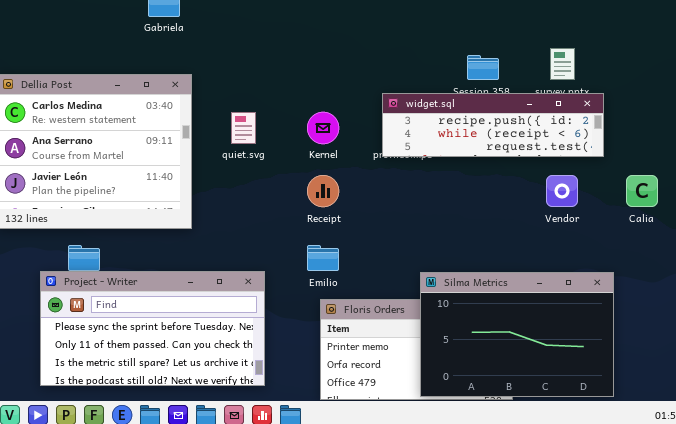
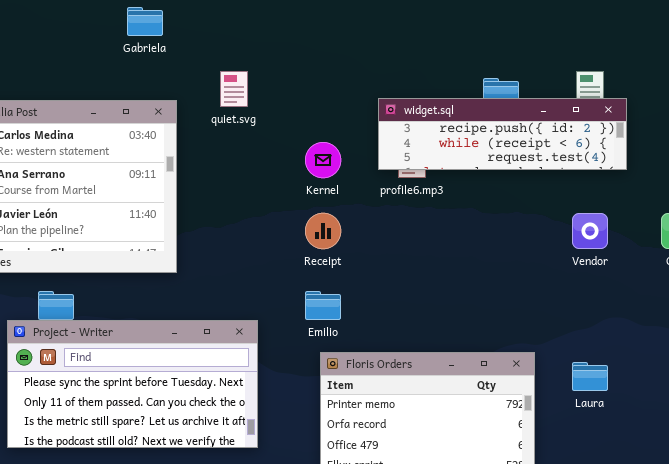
widget.sql: [382,93,604,157] -> [378,98,627,170], moved
quiet.svg: [231,112,256,144] -> [220,71,248,107], moved
Silma Metrics: [420,272,614,397] -> none, closed

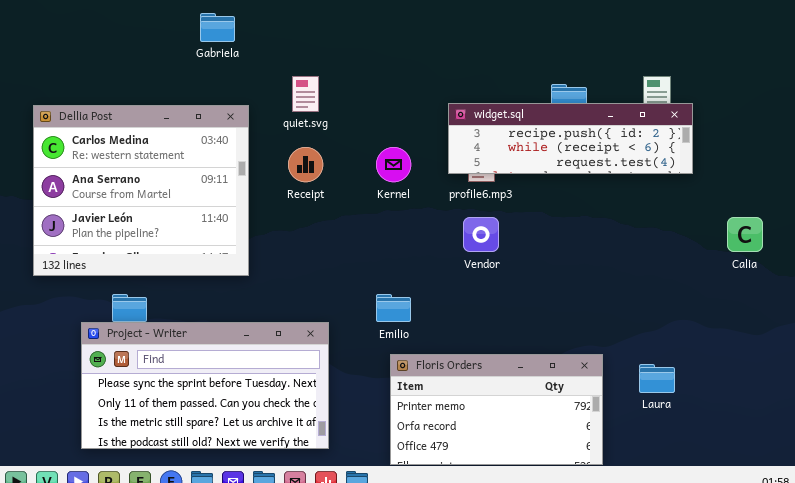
Receipt: [305,213,341,249] -> [288,147,323,182], moved
Vendor: [572,213,608,249] -> [463,217,499,252], moved

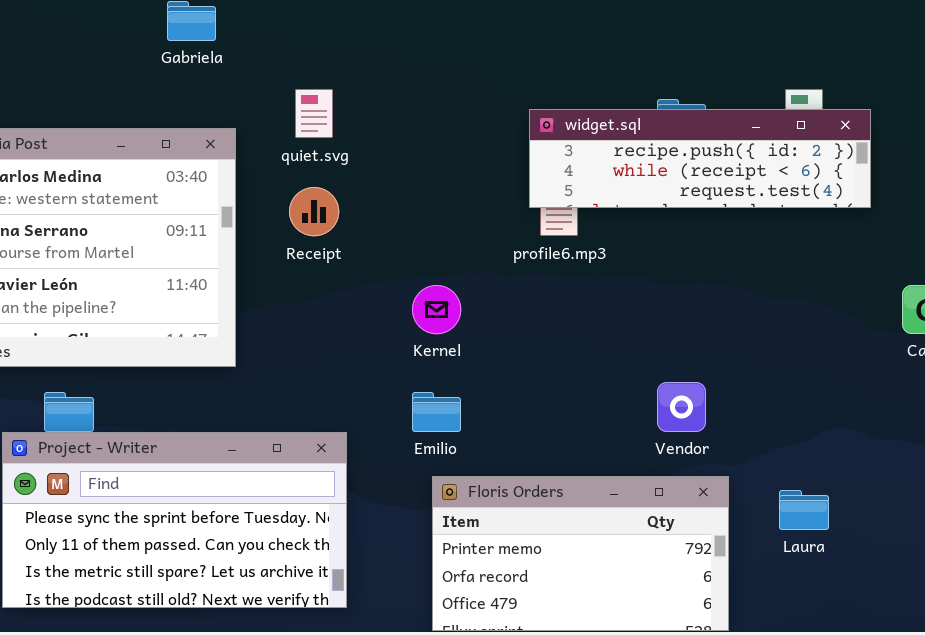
widget.sql: [448,103,693,174] -> [529,109,871,208], moved
Kernel: [376,147,411,182] -> [412,285,461,334], moved
Vendor: [463,217,499,252] -> [657,382,706,432], moved

